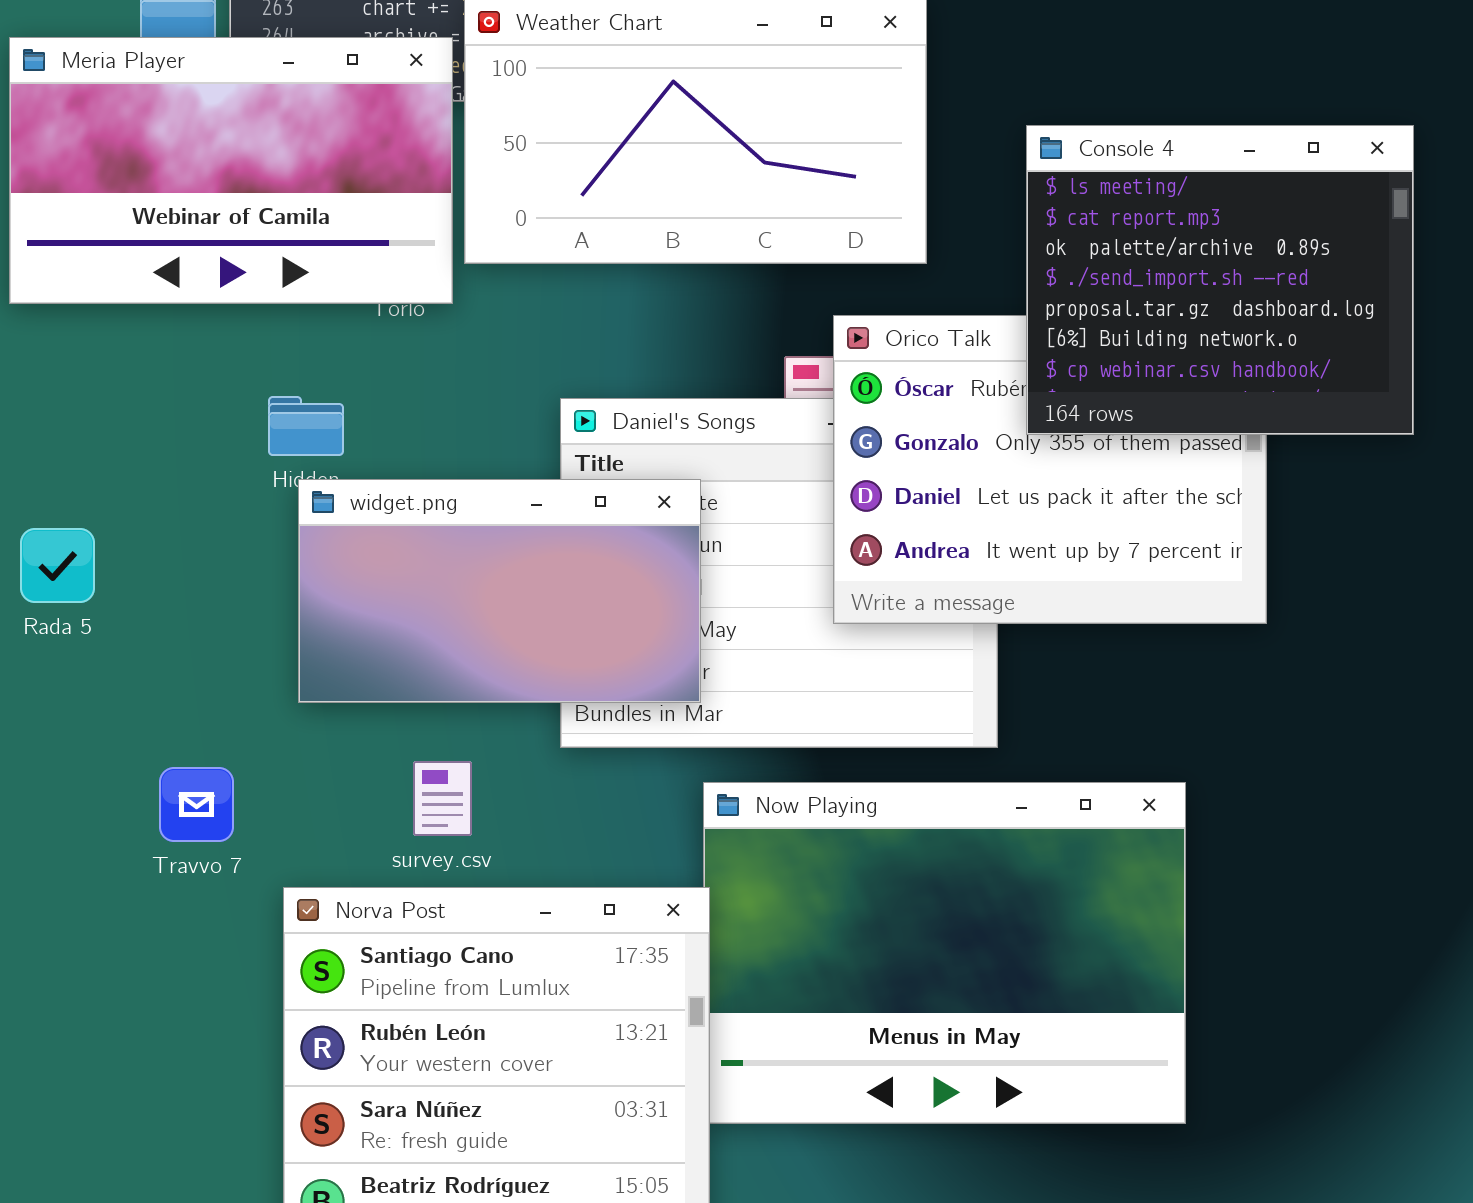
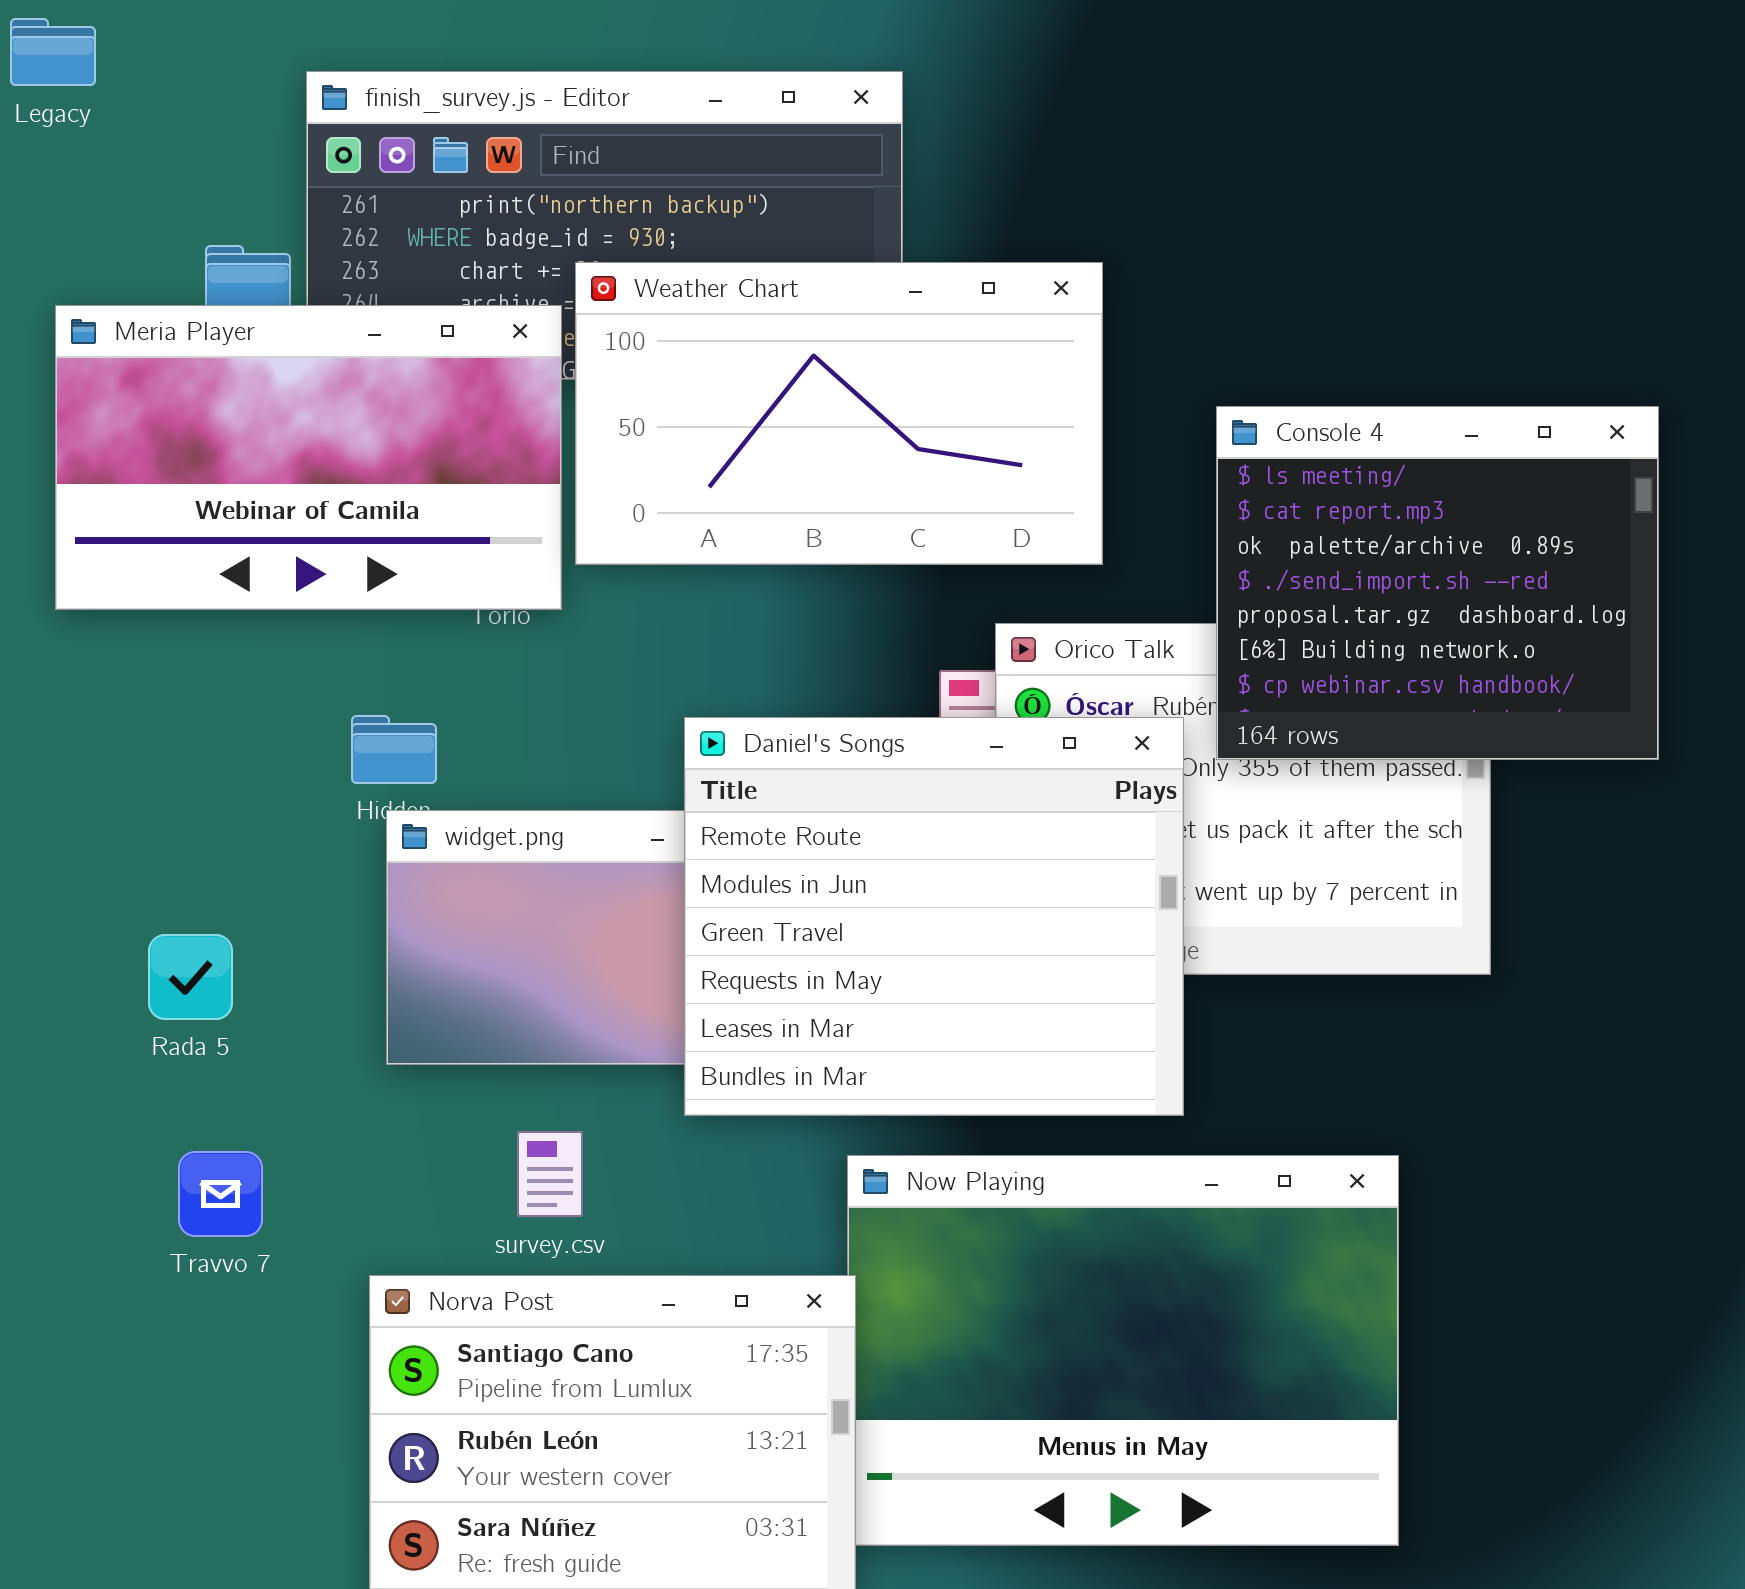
Daniel's Songs: [560,398,998,748] -> [684,717,1184,1116], raised
Rada 5: [20,528,95,603] -> [148,934,233,1020], moved
Travvo 7: [159,767,234,842] -> [178,1151,263,1237], moved

